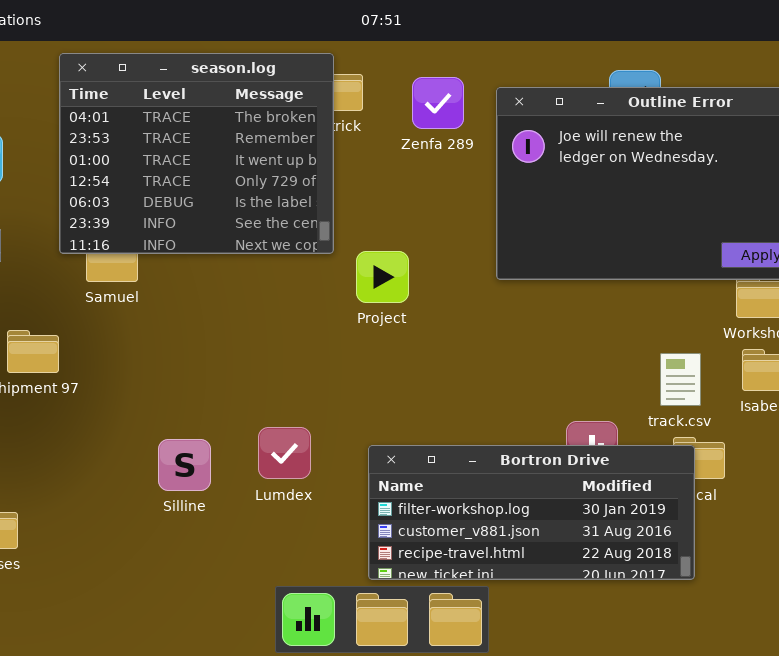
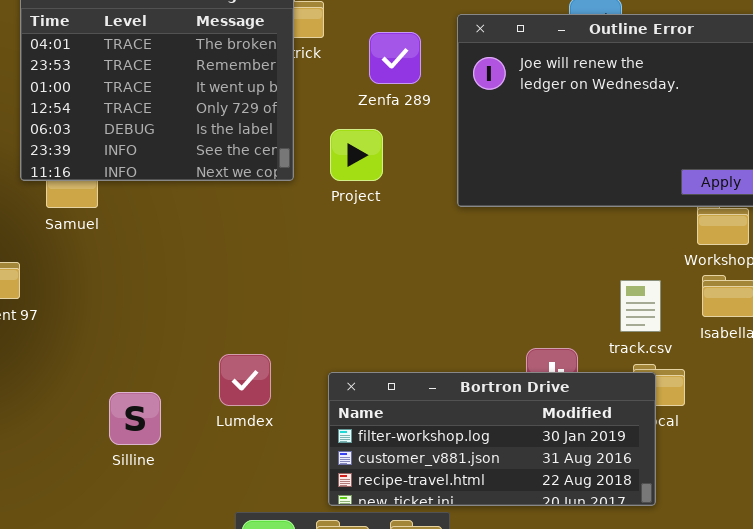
Zenfa 289: [412,77,464,129] -> [369,32,421,84], moved
Project: [356,251,409,303] -> [330,129,383,181], moved
Silline: [158,439,211,491] -> [109,392,161,445], moved

